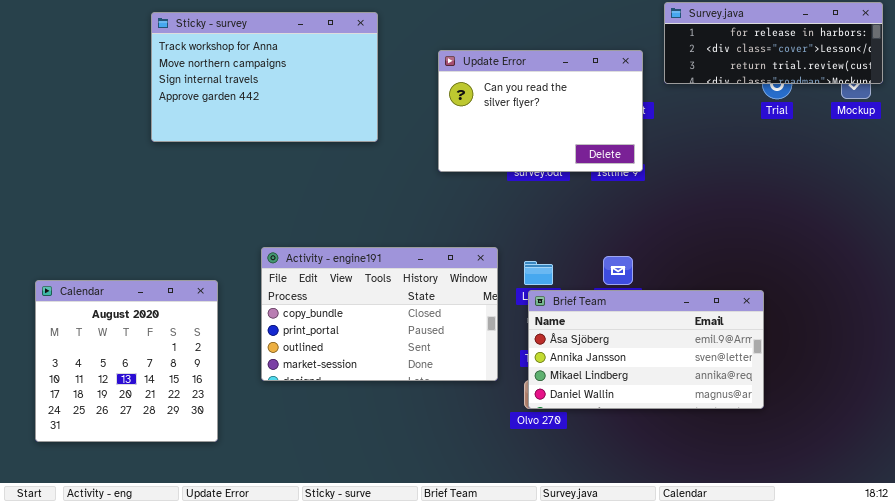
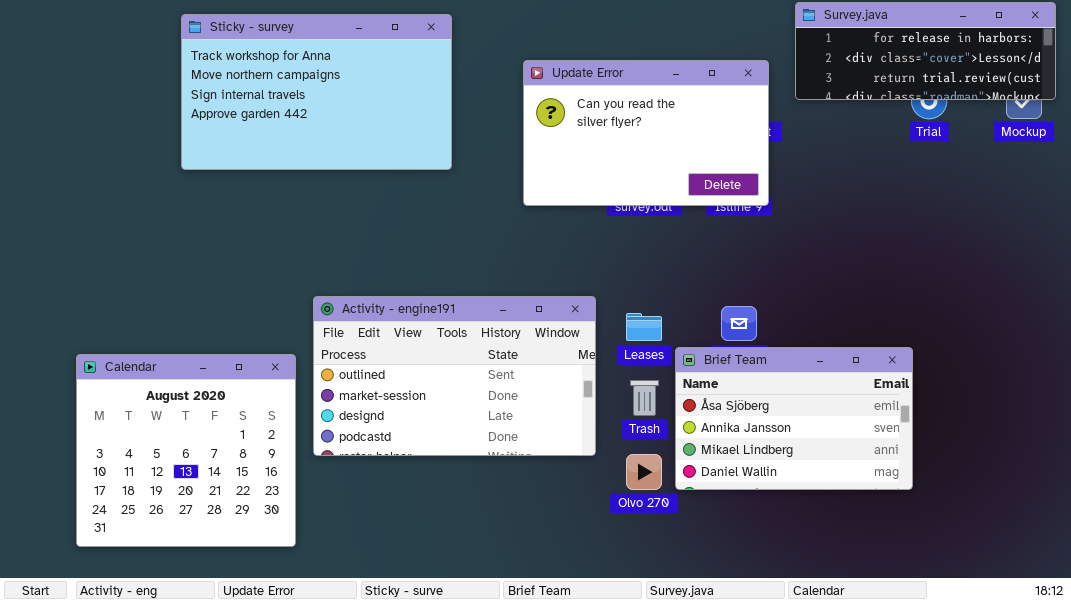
Activity - engine191: [261,247,498,381] -> [313,296,596,456], scrolled down 2 rows
Calendar: [35,280,218,442] -> [76,354,296,547], moved
Brief Team: [528,290,764,409] -> [675,347,913,490], resized

